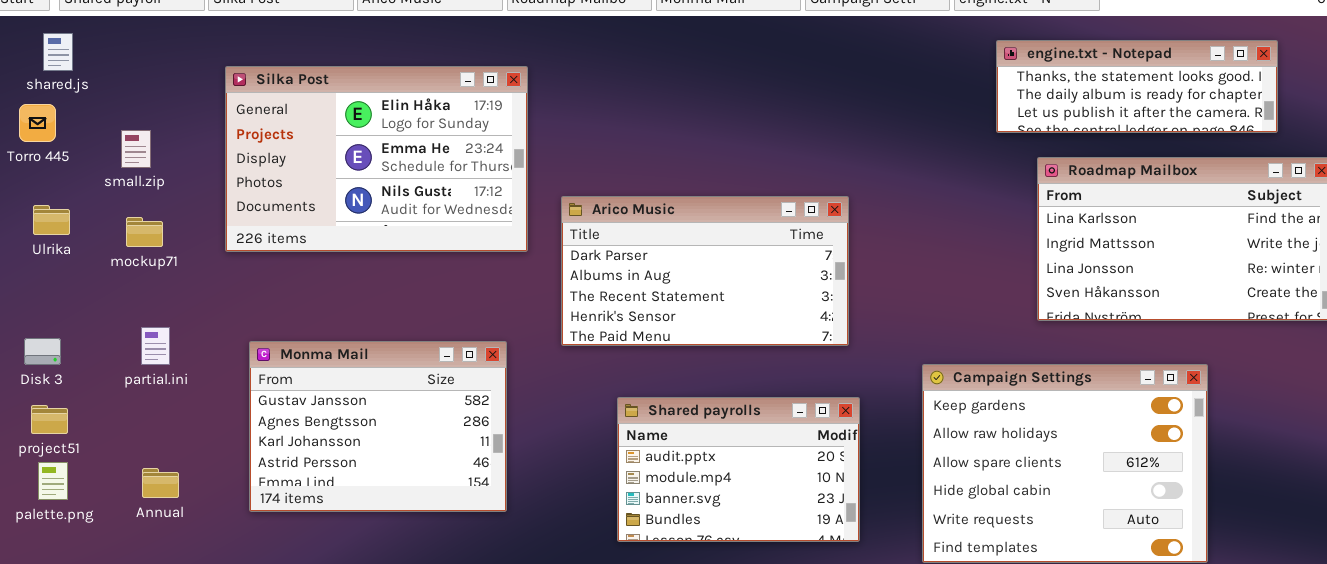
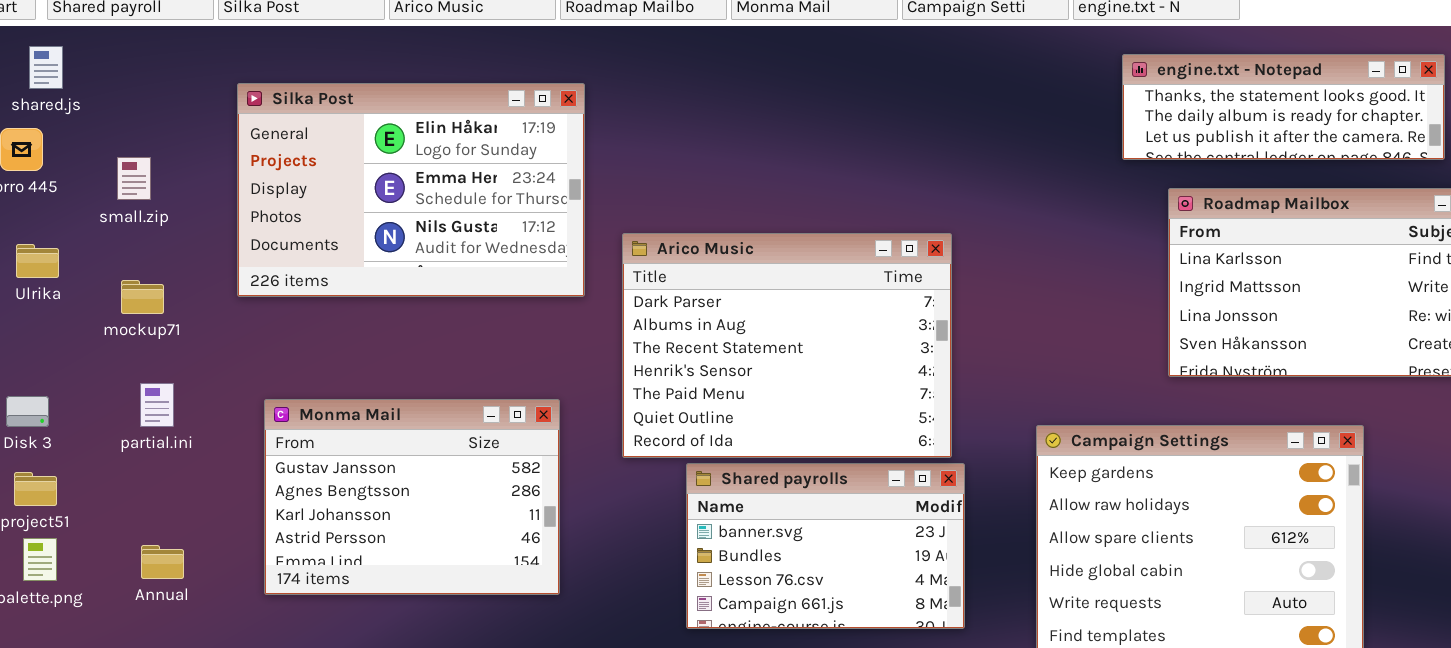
Arico Music: [561,196,849,346] -> [622,233,952,458], resized
mockup71: [126,217,163,247] -> [121,280,164,314], moved
Shared payrolls: [617,397,860,542] -> [686,463,965,629], scrolled down 2 rows

